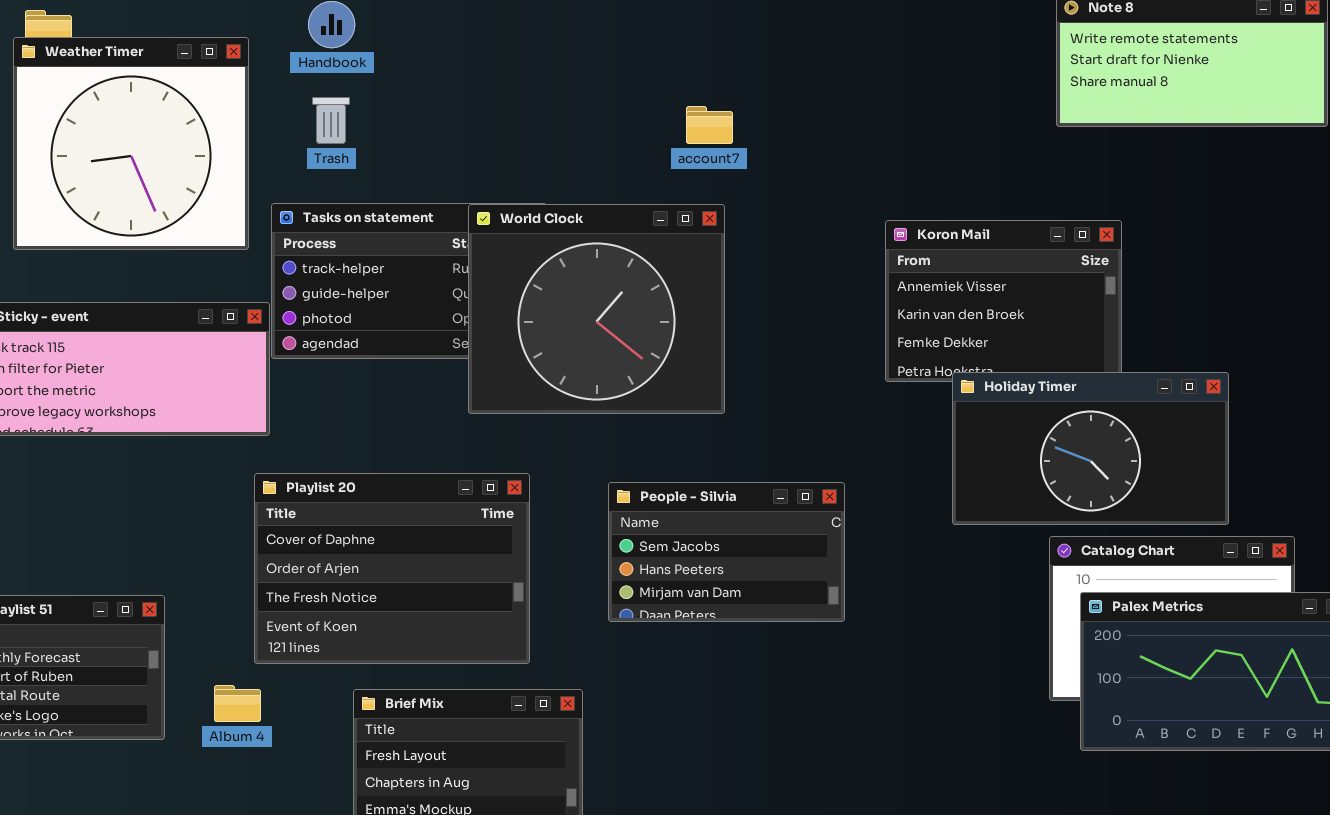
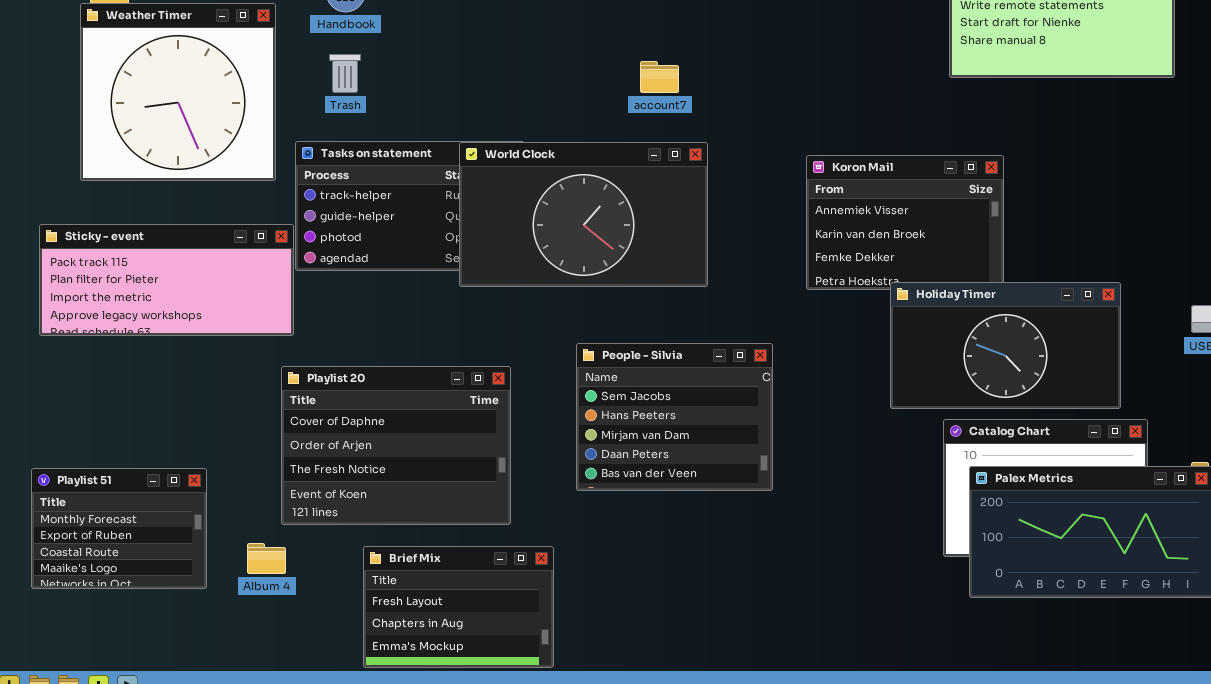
World Clock: [468,204,725,414] -> [459,142,708,287], resized
Holiday Timer: [952,372,1229,525] -> [890,282,1121,409], moved
People - Silvia: [608,482,845,622] -> [576,343,773,491], resized

